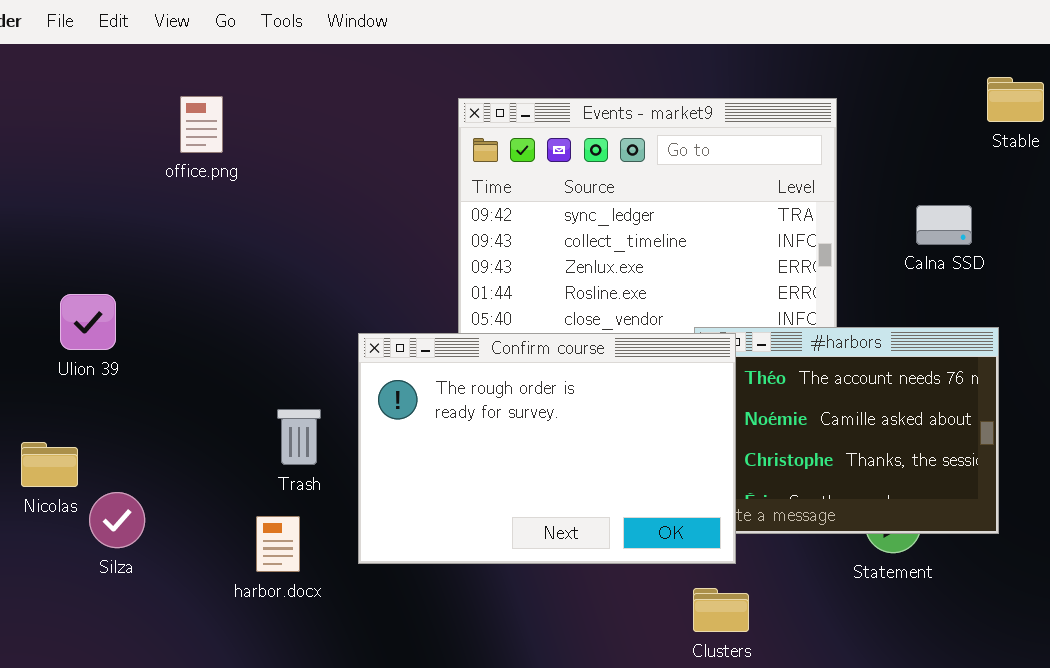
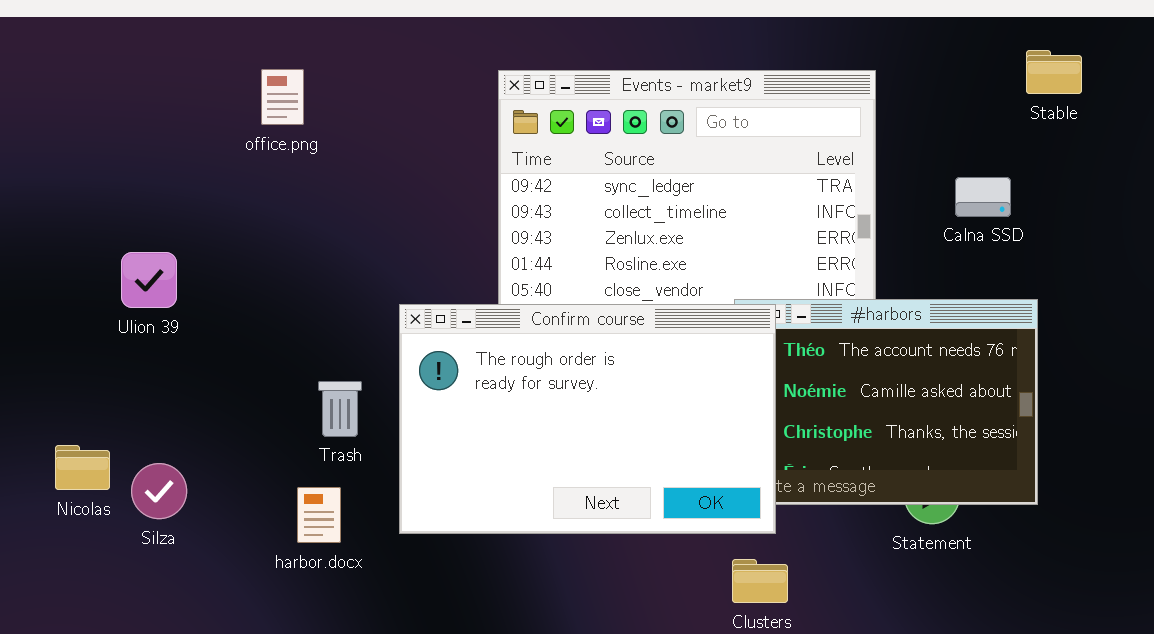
office.png: [180,96,223,153] -> [261,69,304,125], moved
Ulion 39: [60,294,116,350] -> [121,252,177,308], moved
Nicolas: [21,442,78,487] -> [55,445,110,490], moved

